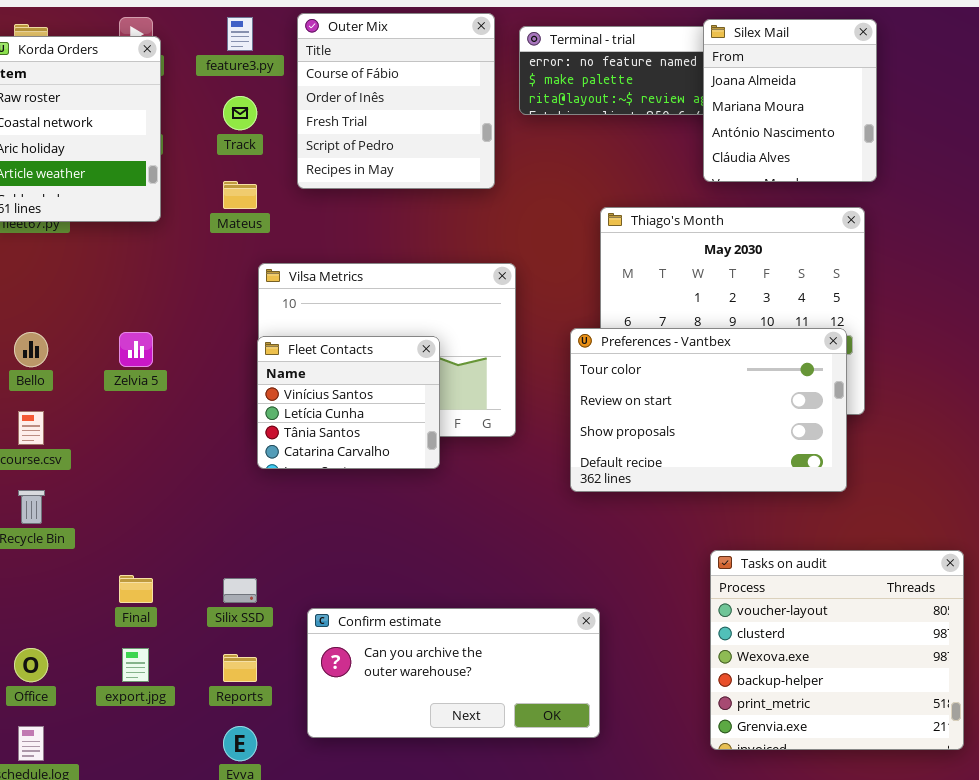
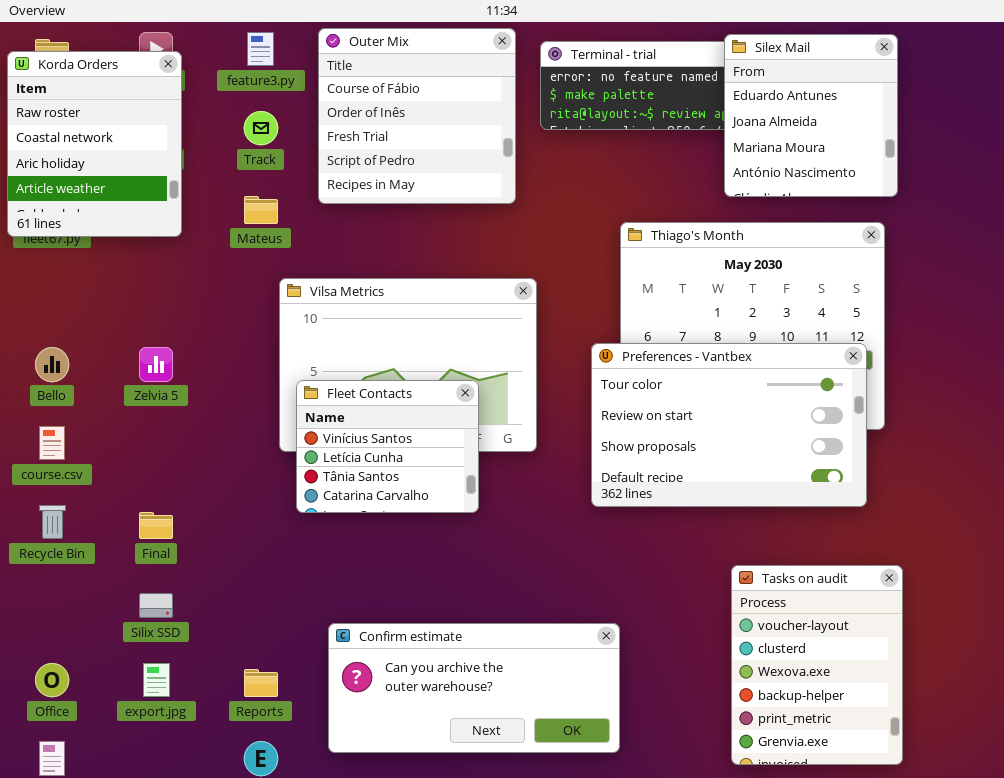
Silex Mail: [703,19,877,182] -> [724,34,898,197], scrolled up 1 row
Fleet Contacts: [257,336,440,469] -> [296,380,479,513], moved
Tasks on audit: [710,550,964,750] -> [731,565,903,765], resized
Final: [119,575,153,603] -> [139,512,173,539], moved
Silix SSD: [223,578,257,603] -> [139,593,173,618], moved

